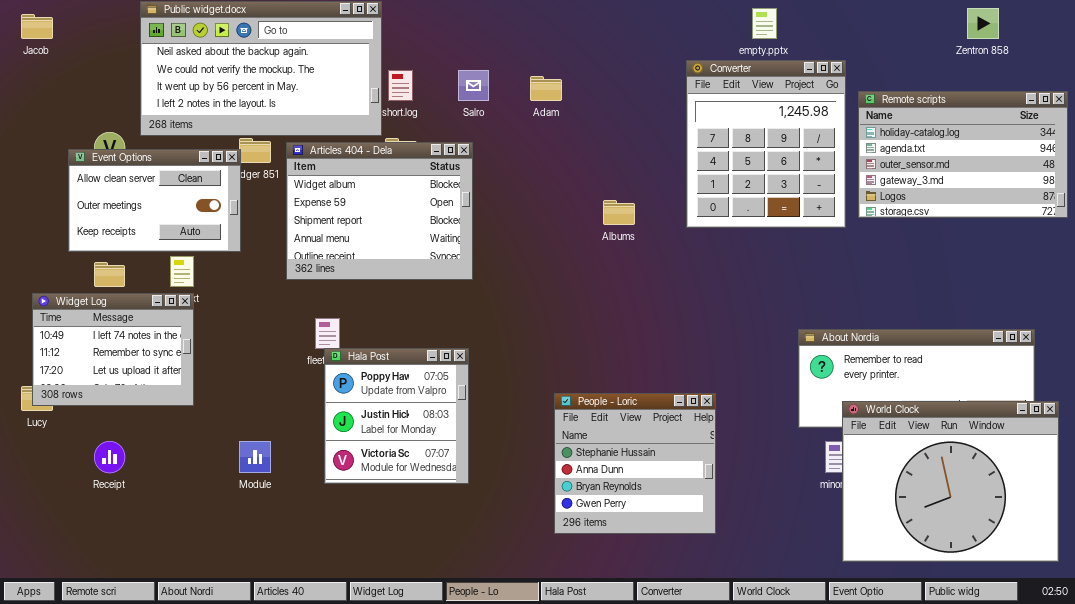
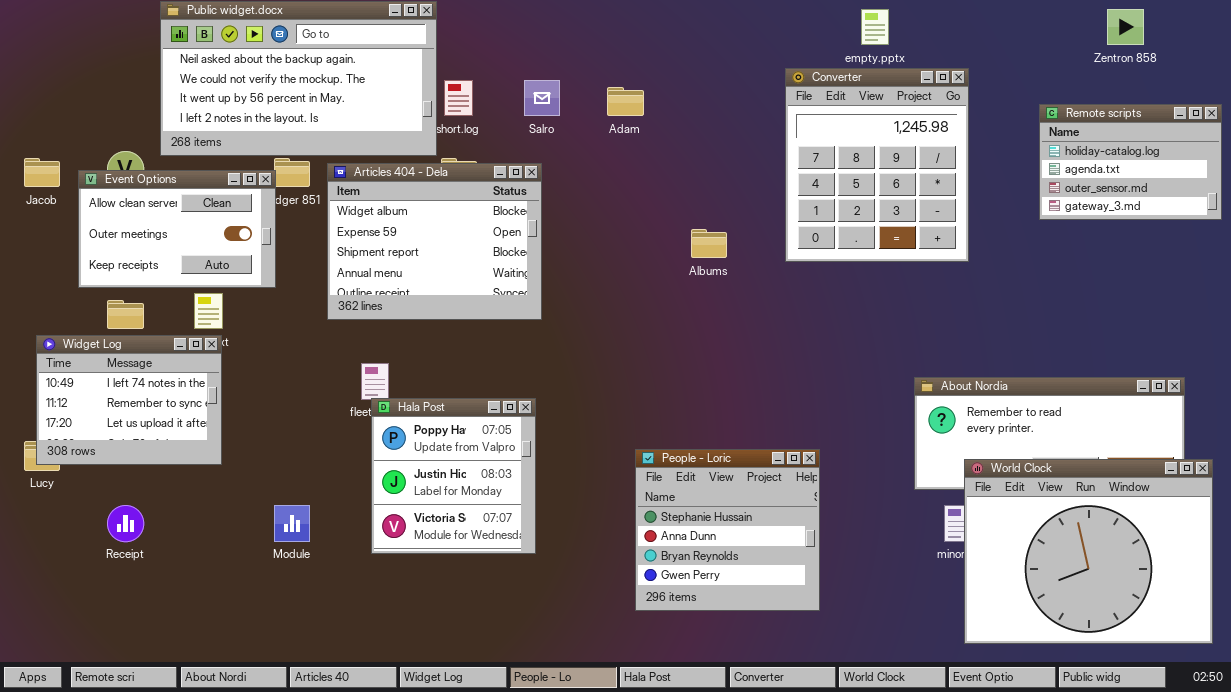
Jacob: [21,14,53,39] -> [24,158,60,187], moved
Remote scripts: [858,91,1068,218] -> [1039,104,1222,220], resized

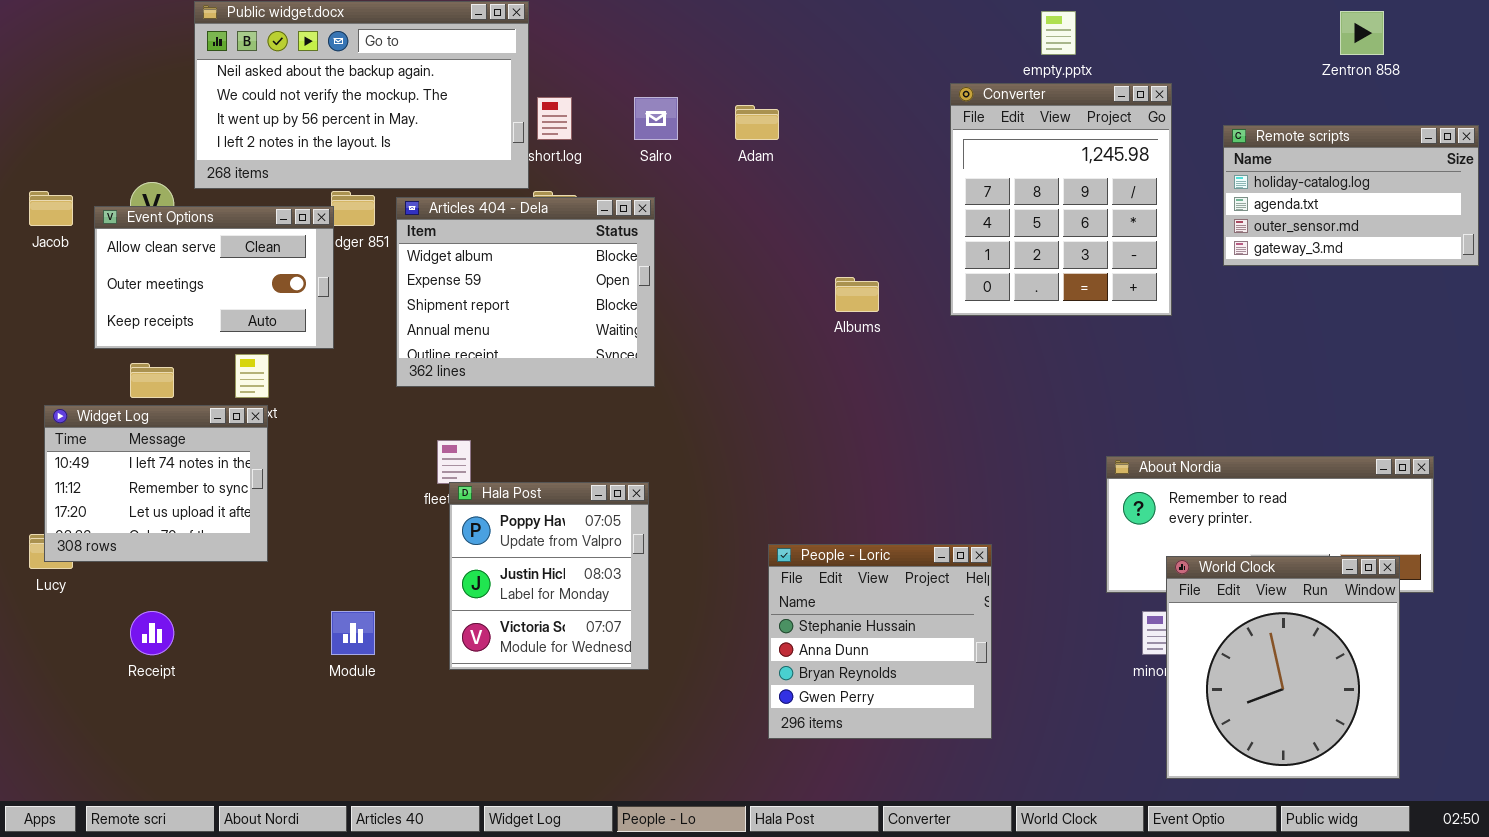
Remote scripts: [1039,104,1222,220] -> [1223,125,1479,266], resized
World Clock: [964,459,1213,644] -> [1166,556,1400,779], resized

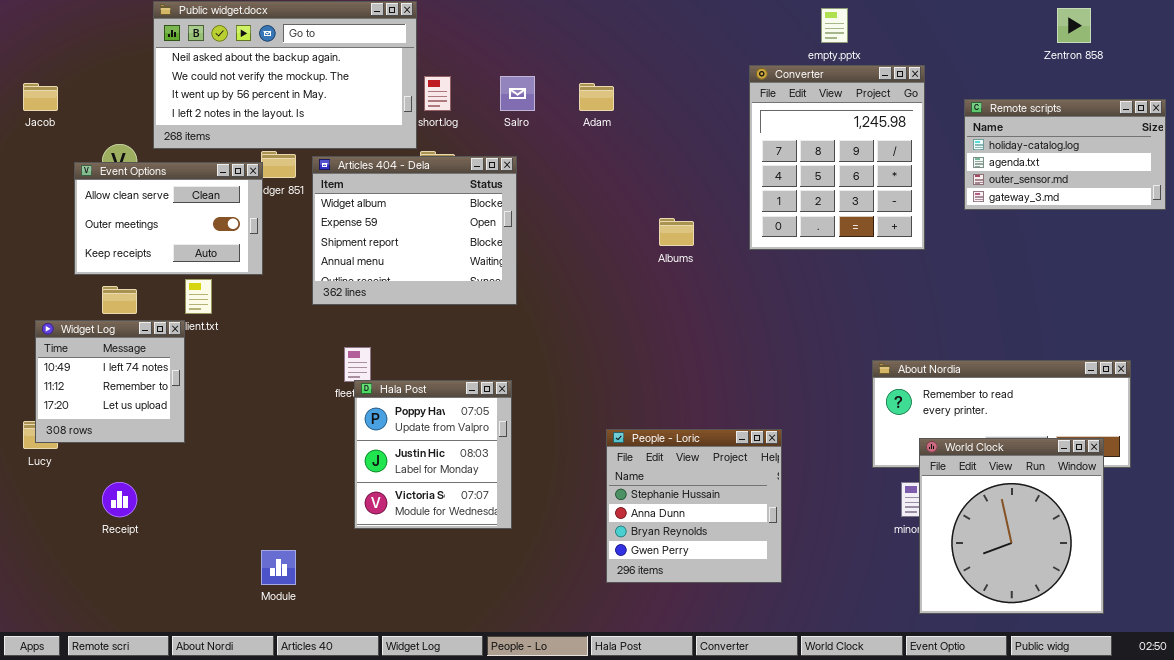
Jacob: [29,191,73,226] -> [23,83,58,111], moved
Widget Log: [44,405,268,562] -> [35,320,185,443], resized
Module: [331,611,375,655] -> [261,550,296,585], moved

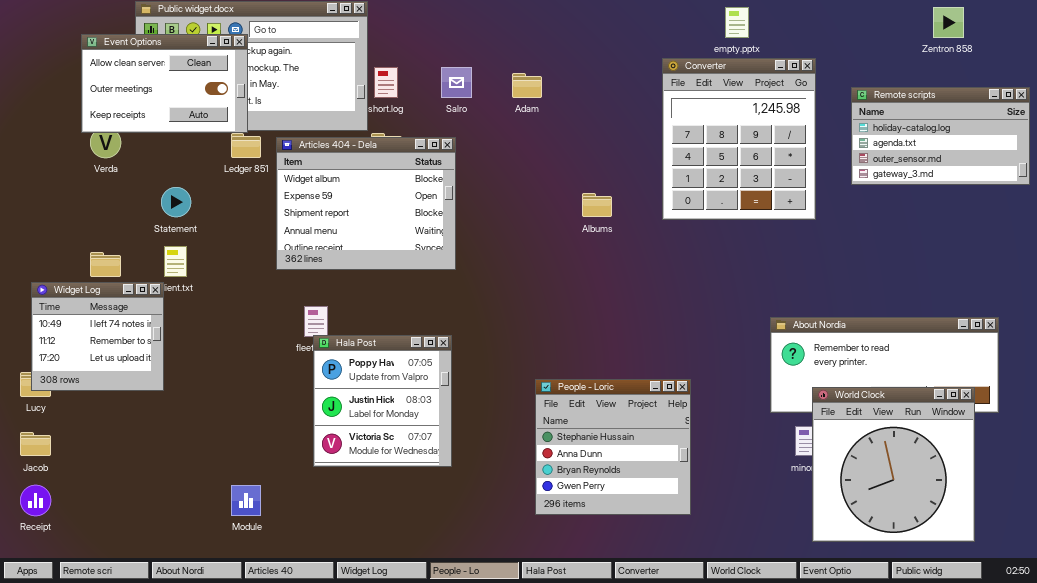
Jacob: [23,83,58,111] -> [20,432,51,456], moved
Event Options: [74,162,263,275] -> [81,34,248,133], moved
Receipt: [102,482,137,517] -> [20,485,51,516], moved

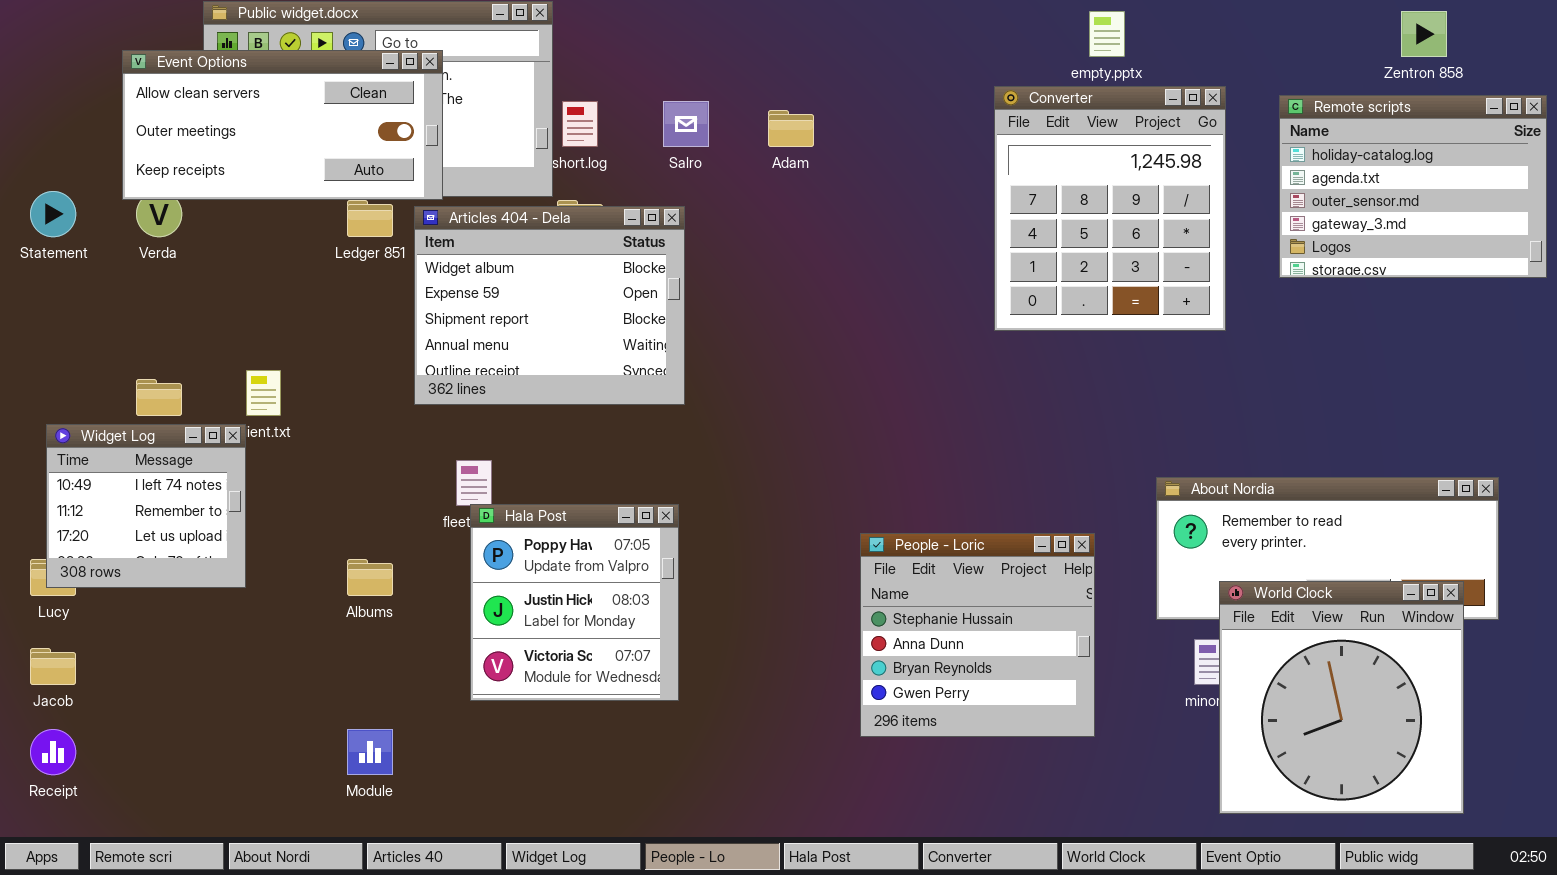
Event Options: [81,34,248,133] -> [122,50,443,200], resized
Remote scripts: [851,87,1030,185] -> [1279,95,1547,278], resized
Statement: [161,187,191,217] -> [30,191,76,237], moved
Albums: [582,193,612,217] -> [347,559,393,596], moved
People - Loric: [535,379,691,515] -> [860,533,1095,737], moved

